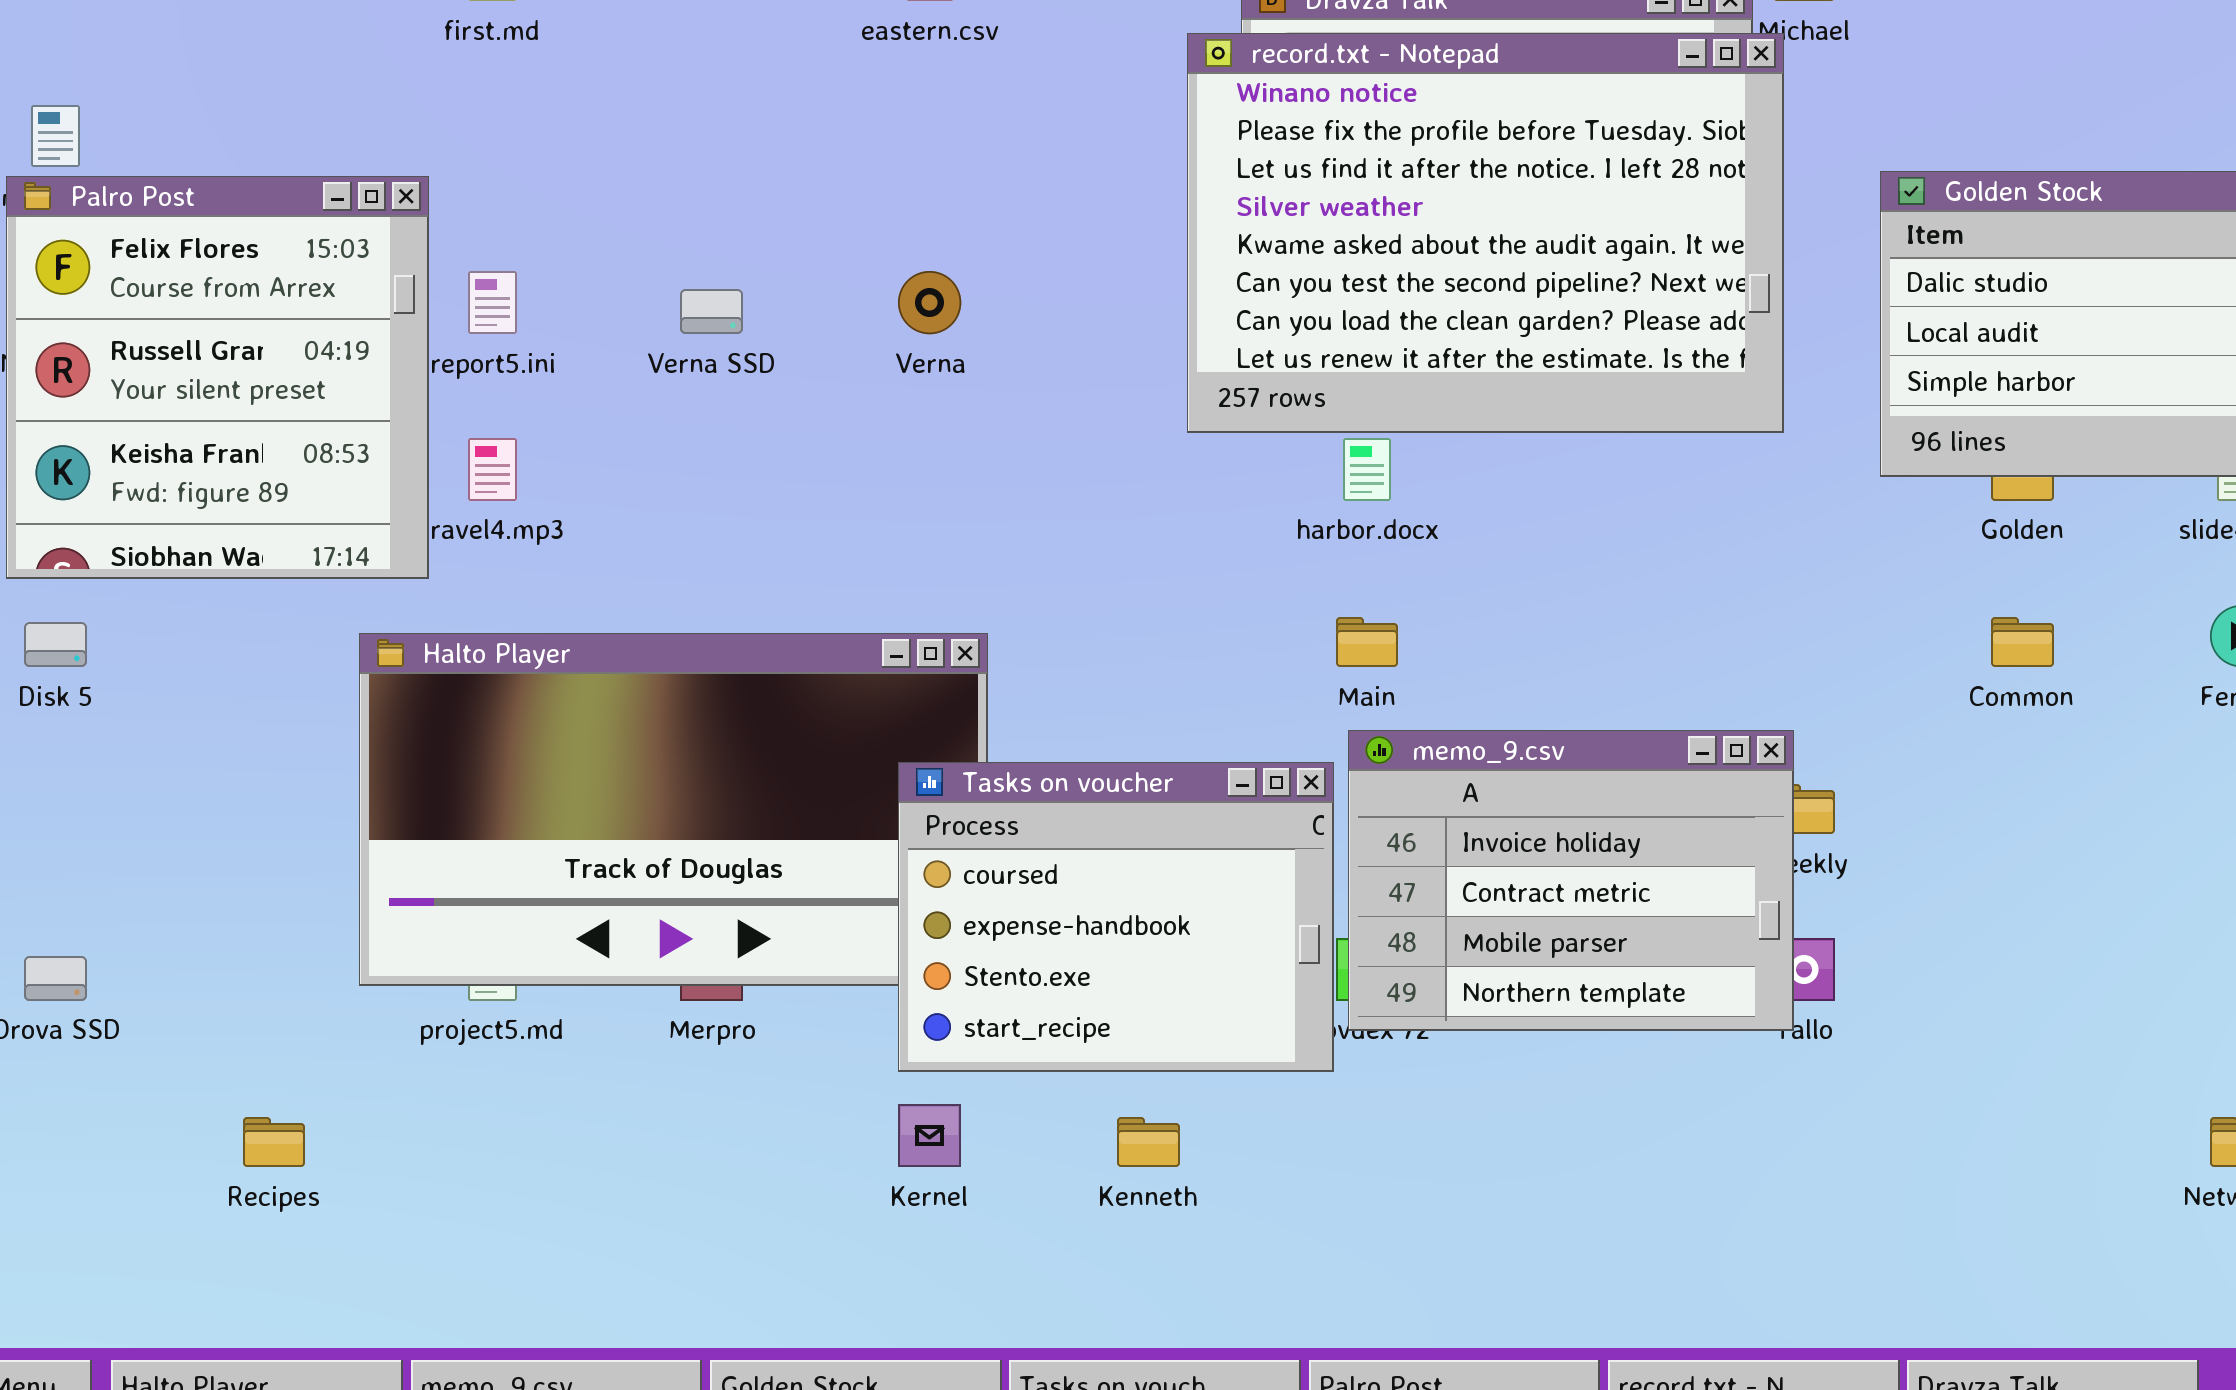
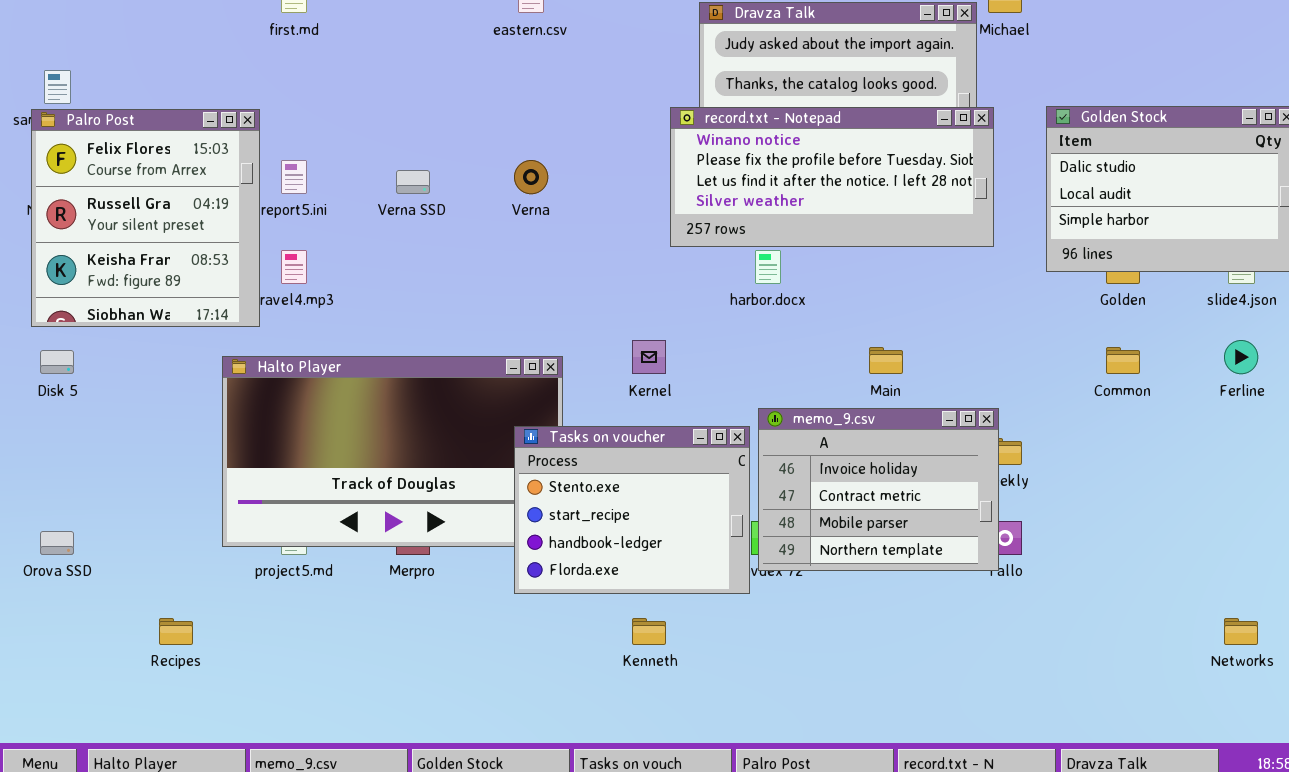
record.txt - Notepad: [1187,33,1784,433] -> [670,107,994,247], resized
Main: [1336,617,1398,667] -> [869,347,903,374], moved
Tasks on voucher: [898,762,1334,1072] -> [514,426,750,594], scrolled down 2 rows
Kernel: [898,1104,961,1167] -> [632,340,666,374], moved

